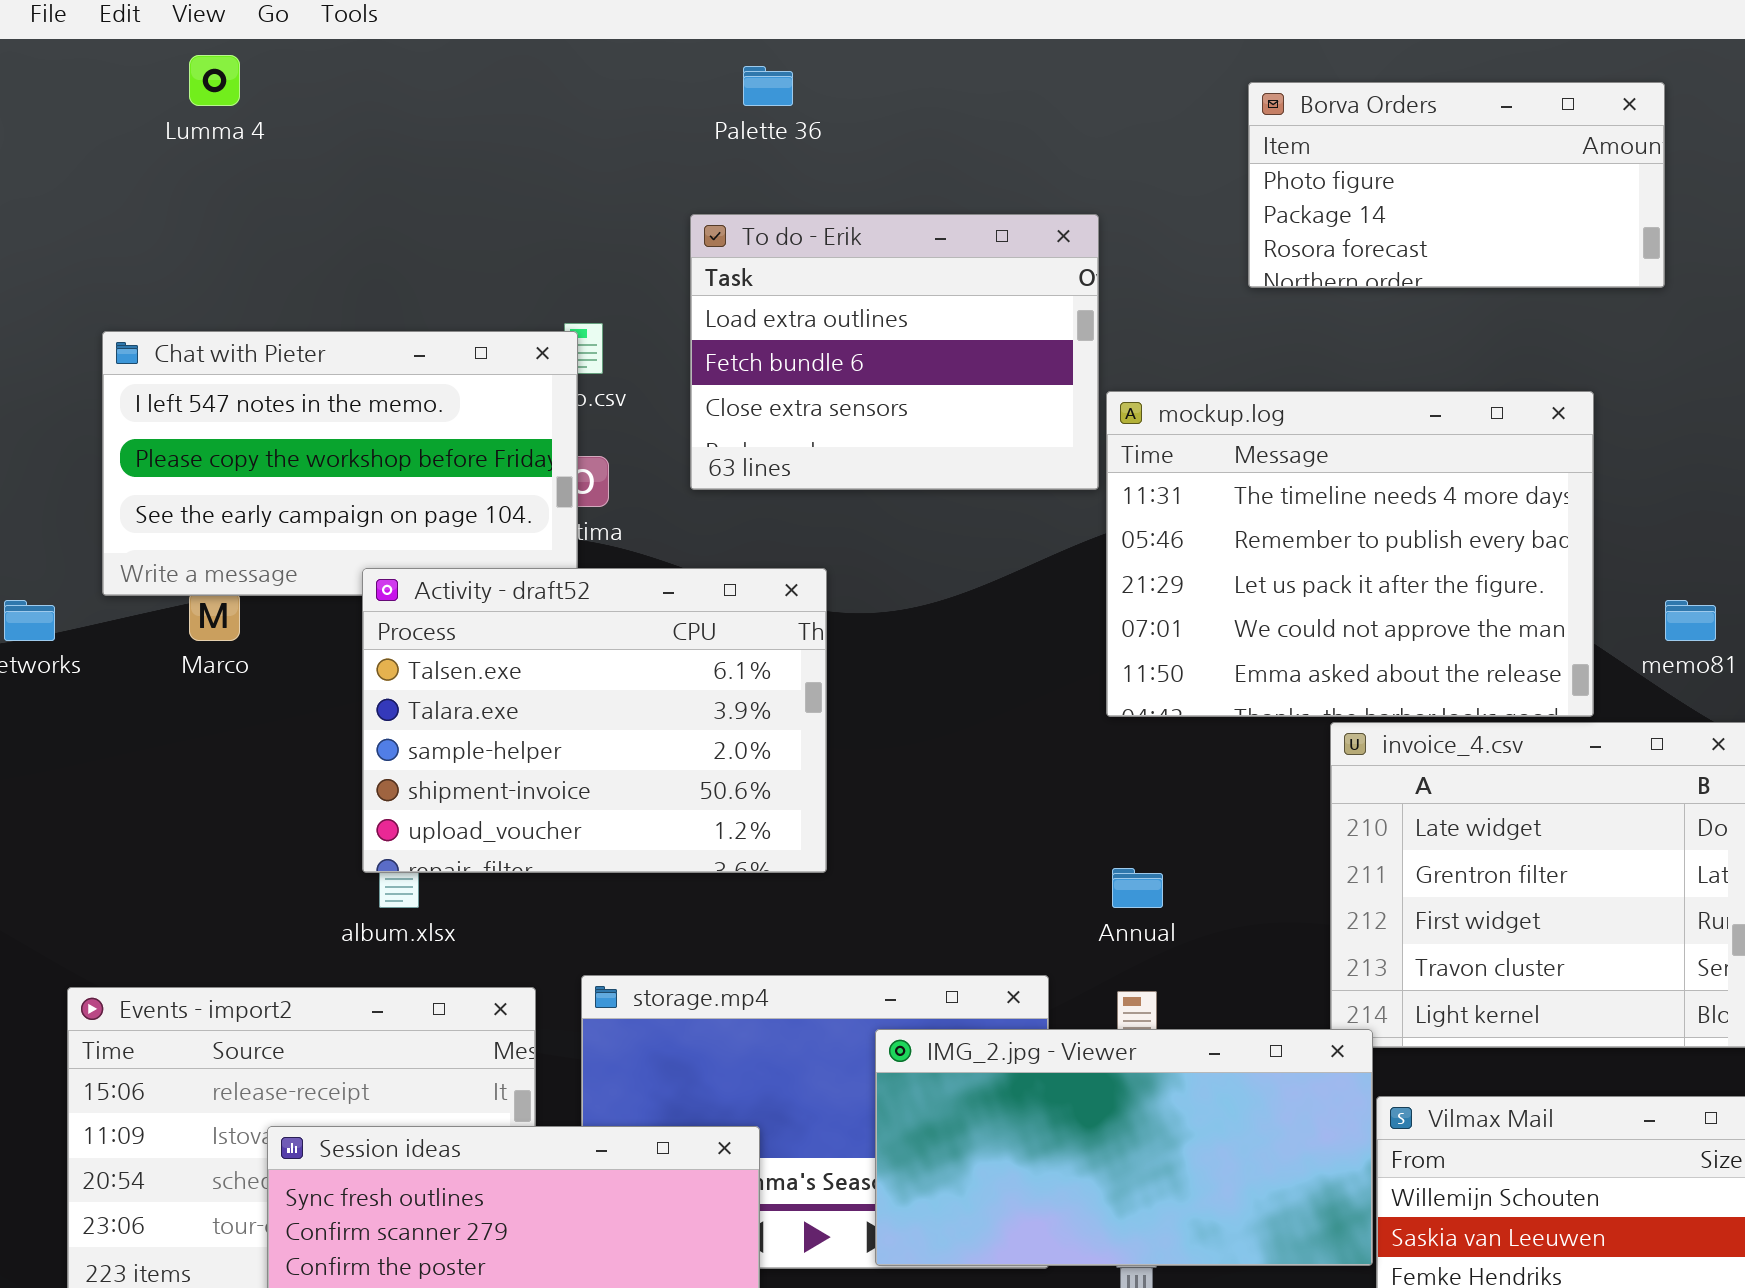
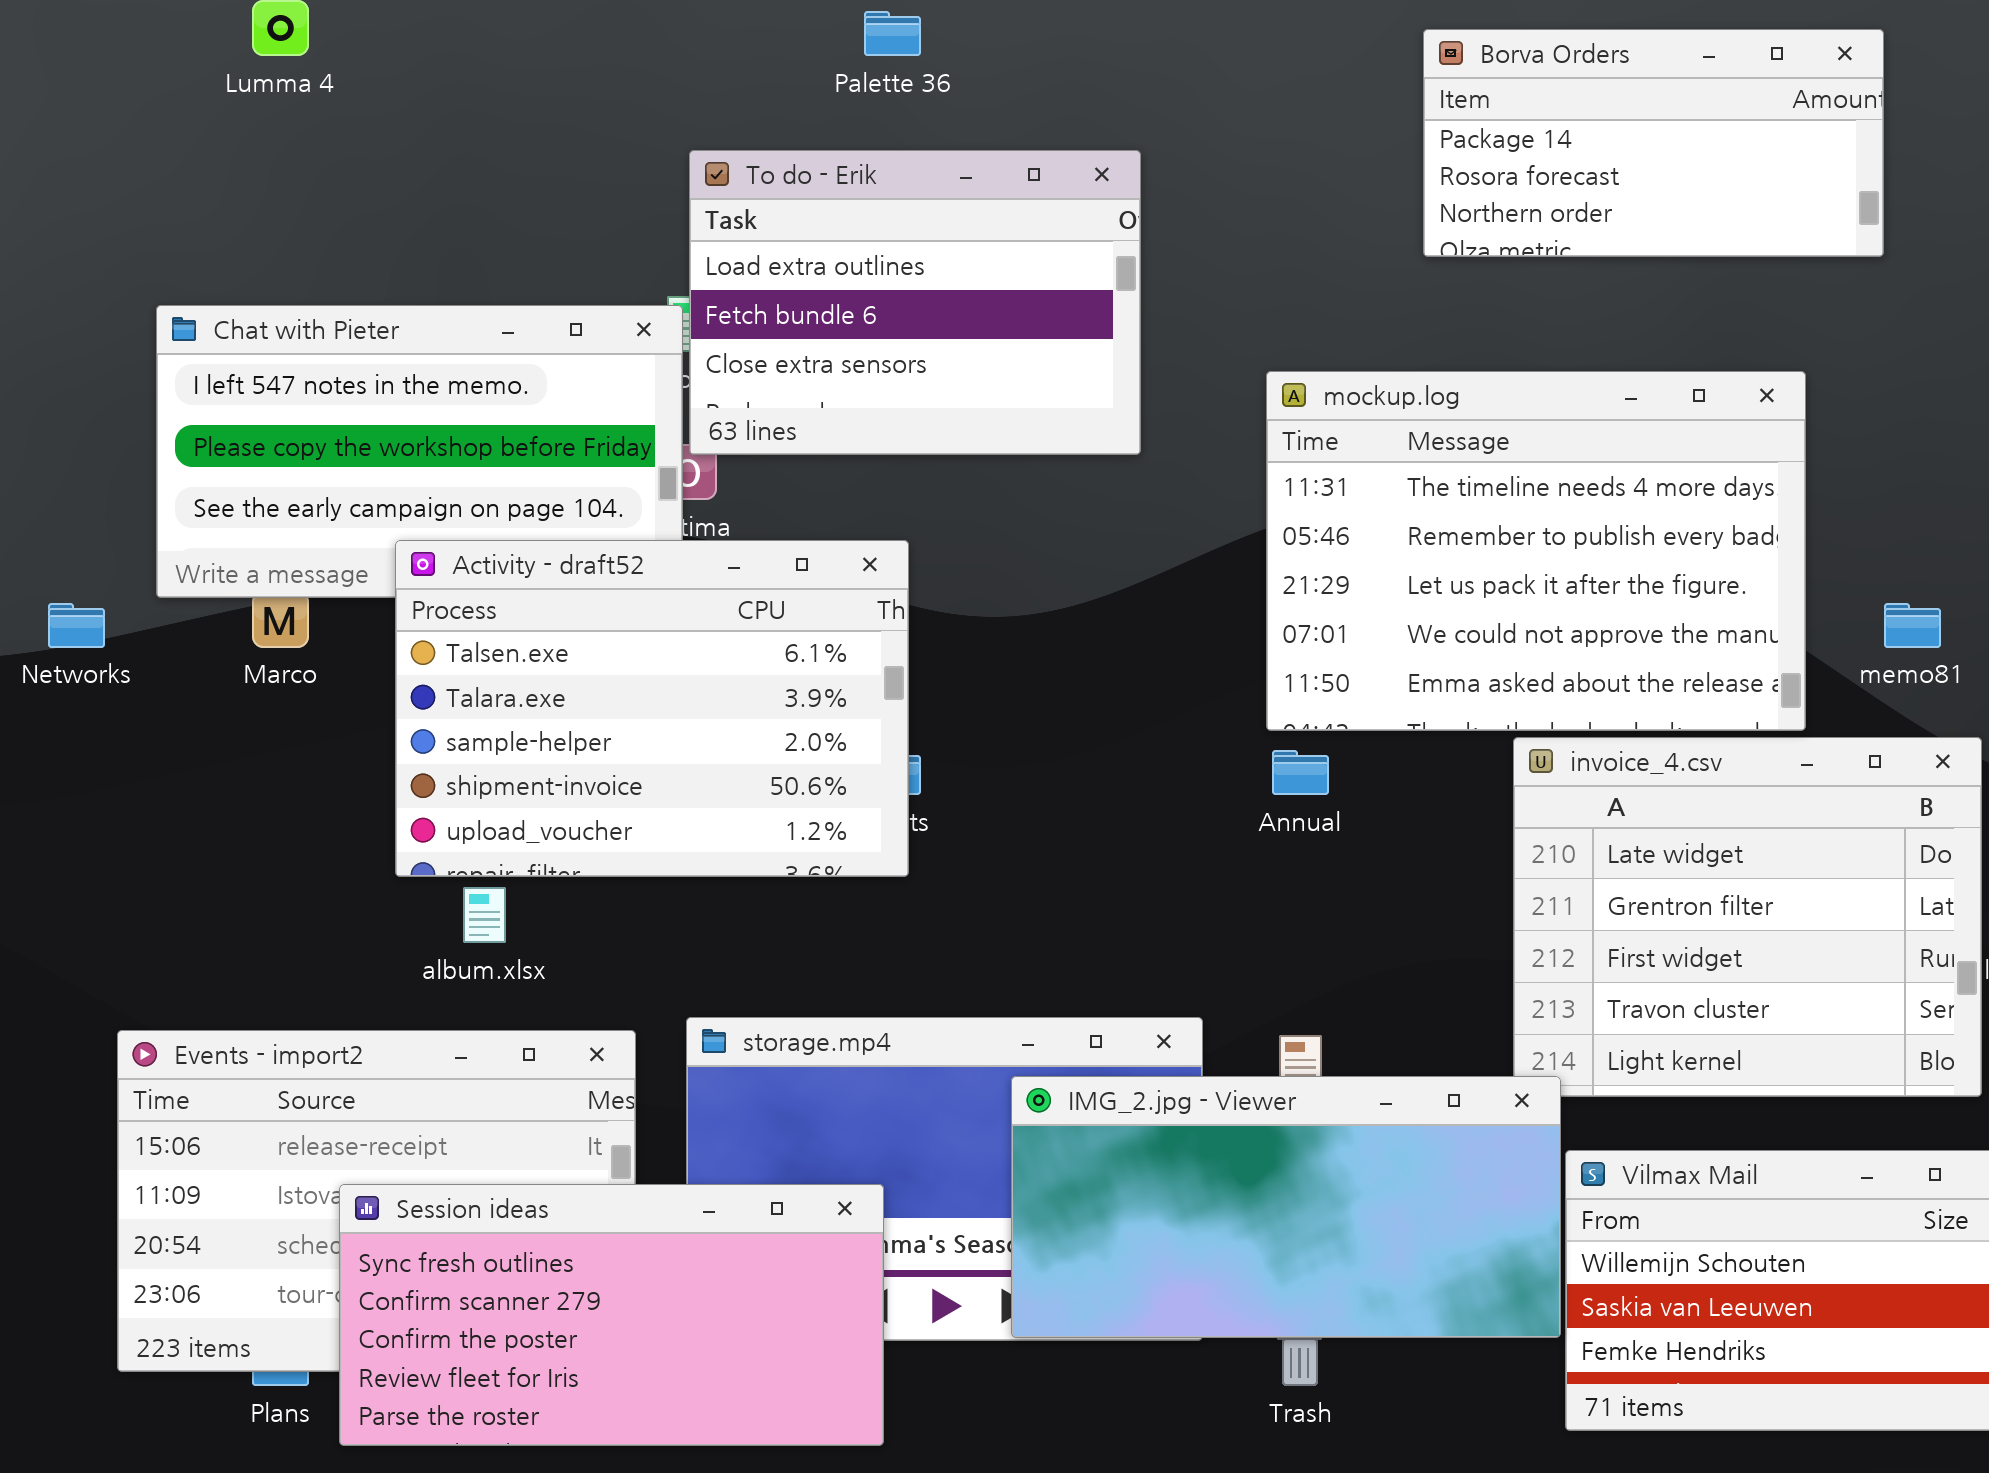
Borva Orders: [1248,82,1665,288] -> [1423,29,1884,257], scrolled down 1 row
To do - Erik: [690,214,1099,490] -> [689,150,1141,455], moved
Activity - draft52: [362,568,827,873] -> [395,540,909,877], moved
Annual: [1112,868,1163,908] -> [1272,750,1329,795], moved

